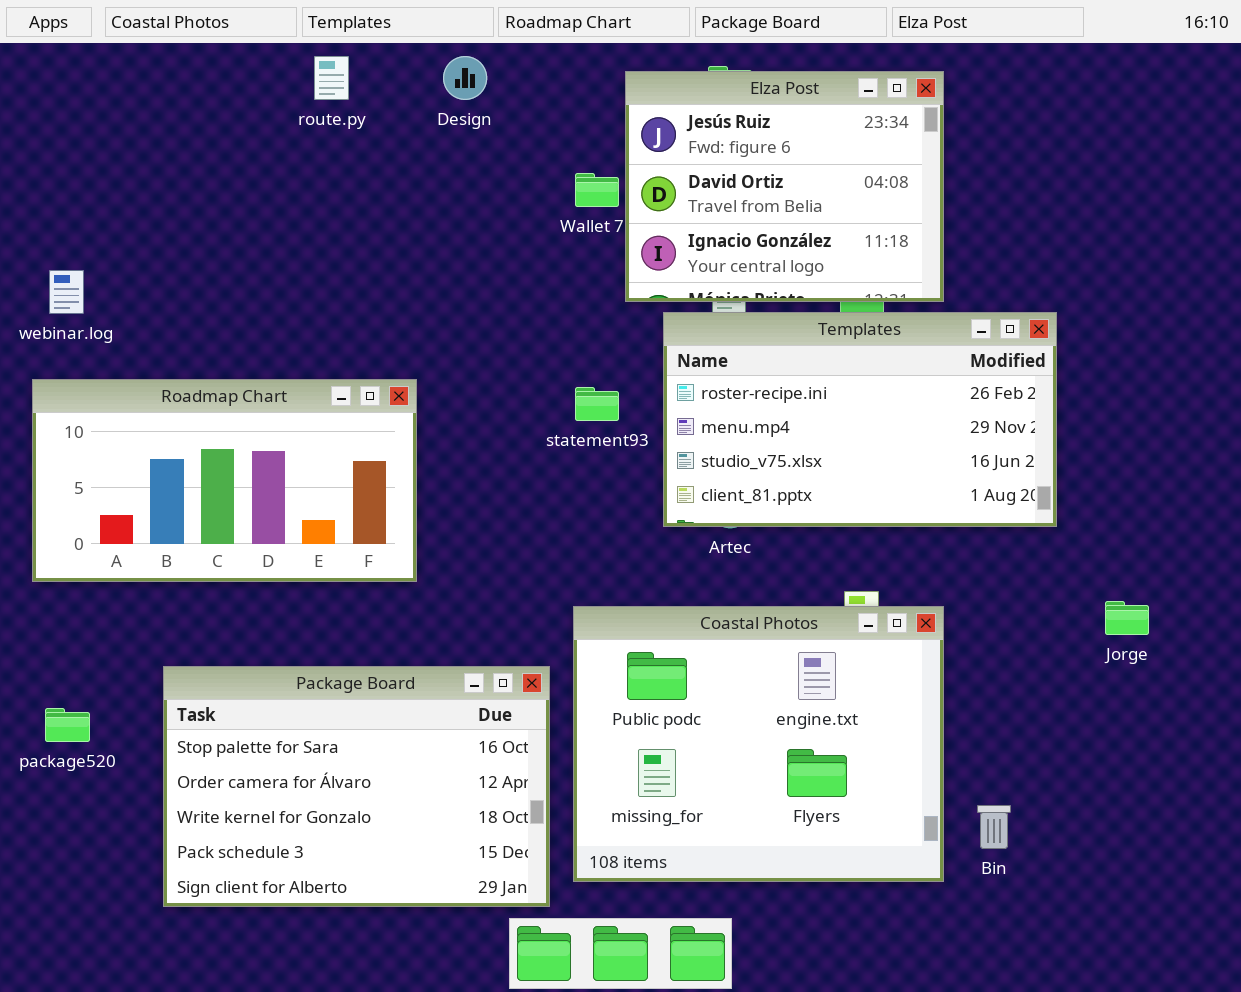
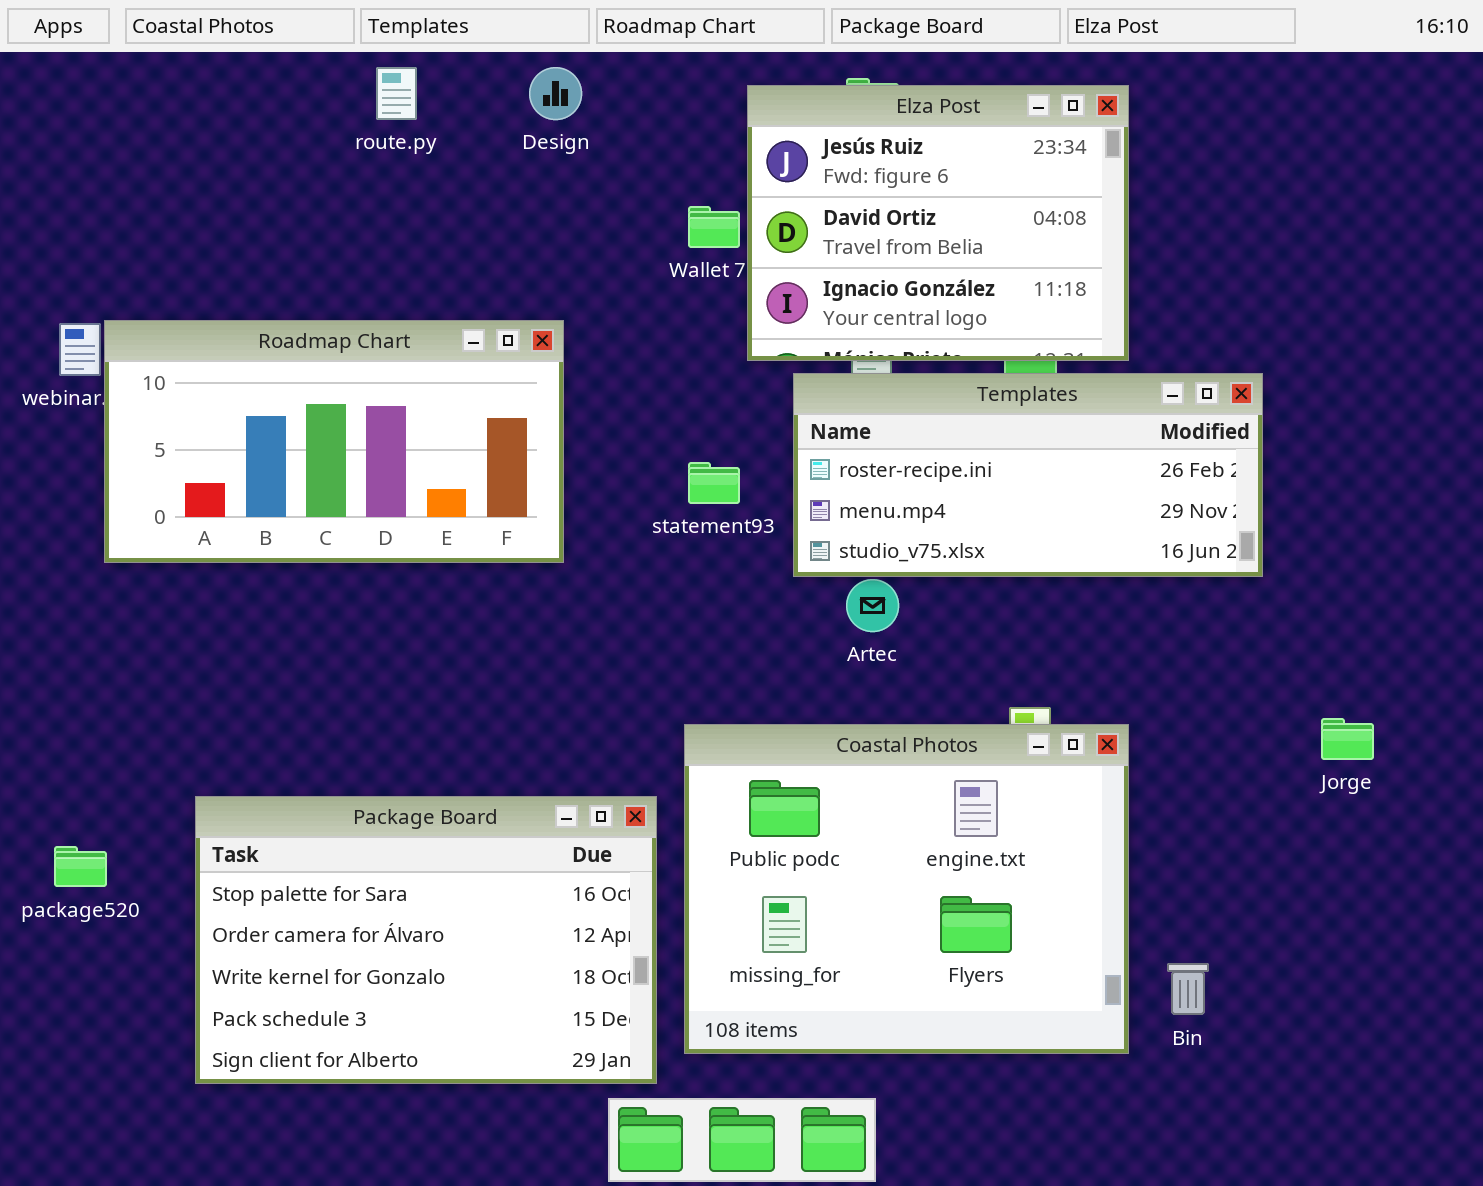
Templates: [663,312,1057,527] -> [793,373,1263,577], resized
Roadmap Chart: [32,379,417,582] -> [104,320,564,563], moved

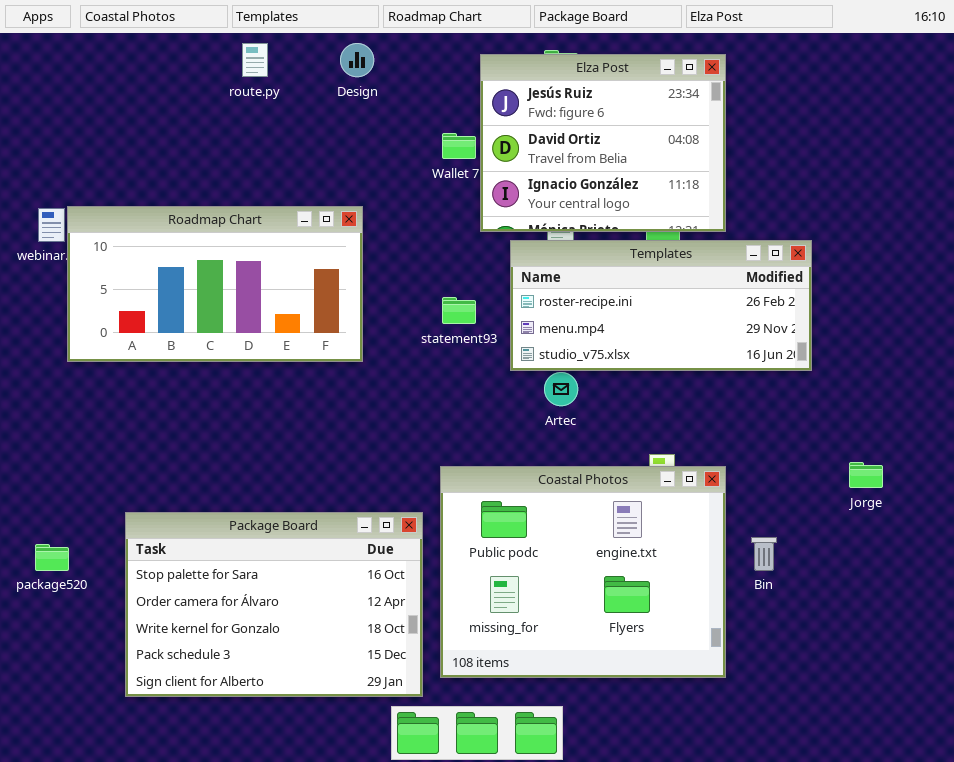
Bin: [1167,963,1209,1015] -> [751,537,777,571], moved

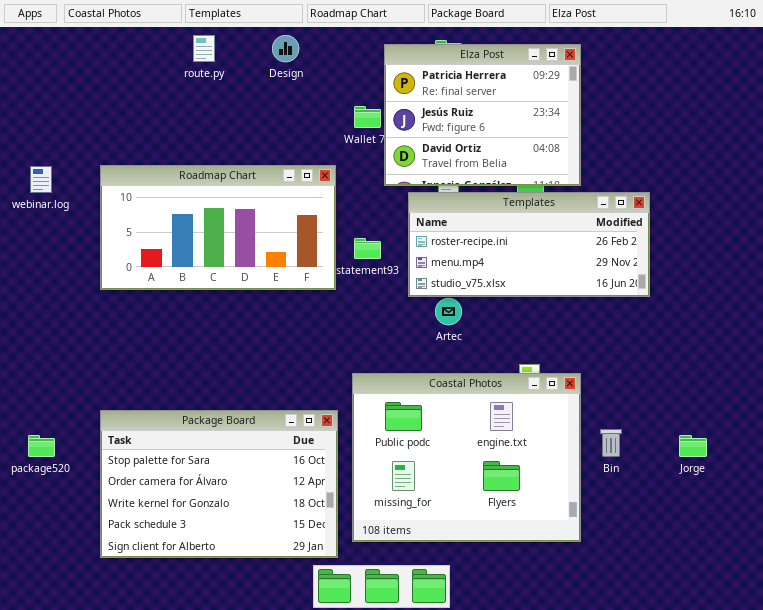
Elza Post: [480,54,726,232] -> [384,44,581,186], scrolled up 1 row
Roadmap Chart: [67,206,363,362] -> [100,165,336,290], moved
Jorge: [849,462,883,488] -> [679,435,707,457], moved

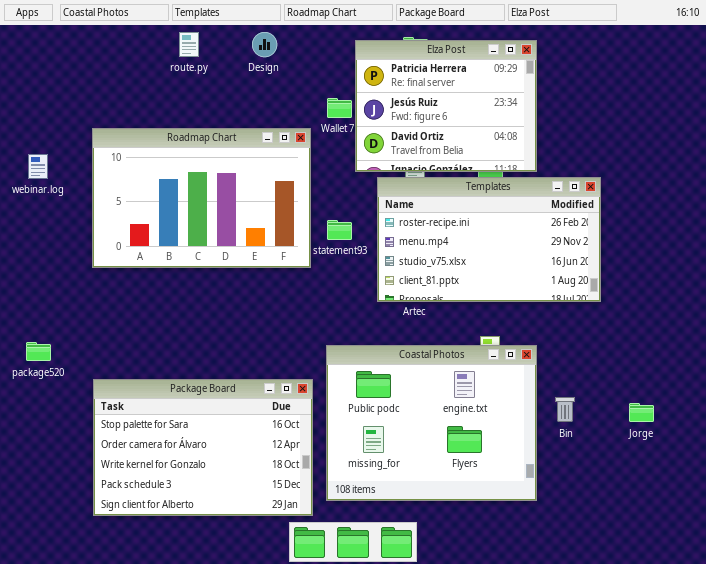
Roadmap Chart: [100,165,336,290] -> [92,128,311,268], resized
Templates: [408,192,650,297] -> [377,177,601,302], resized
package520: [28,435,55,457] -> [26,342,51,361], moved

